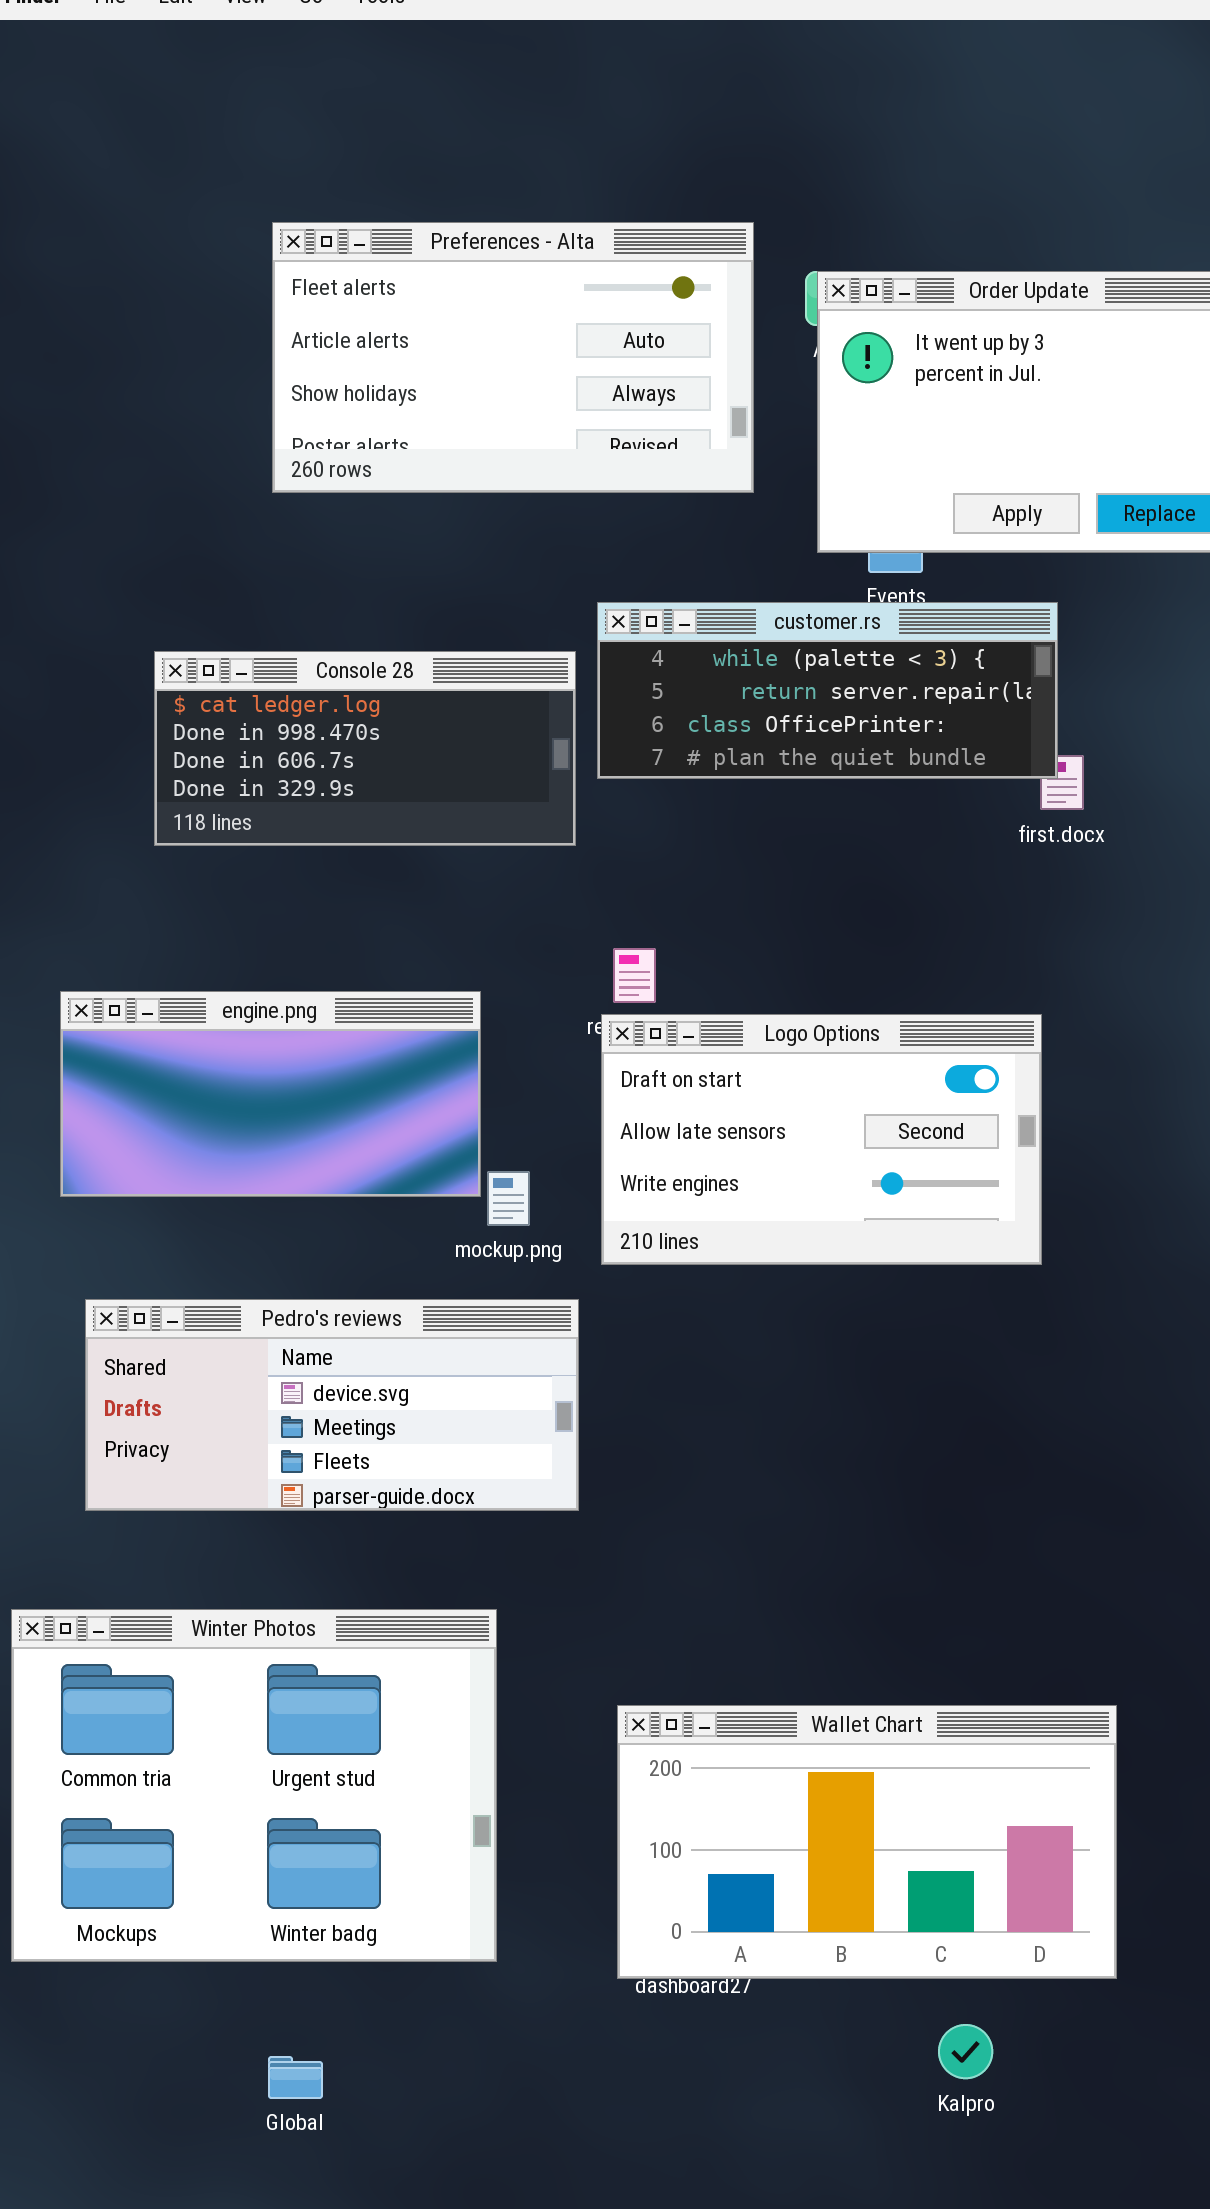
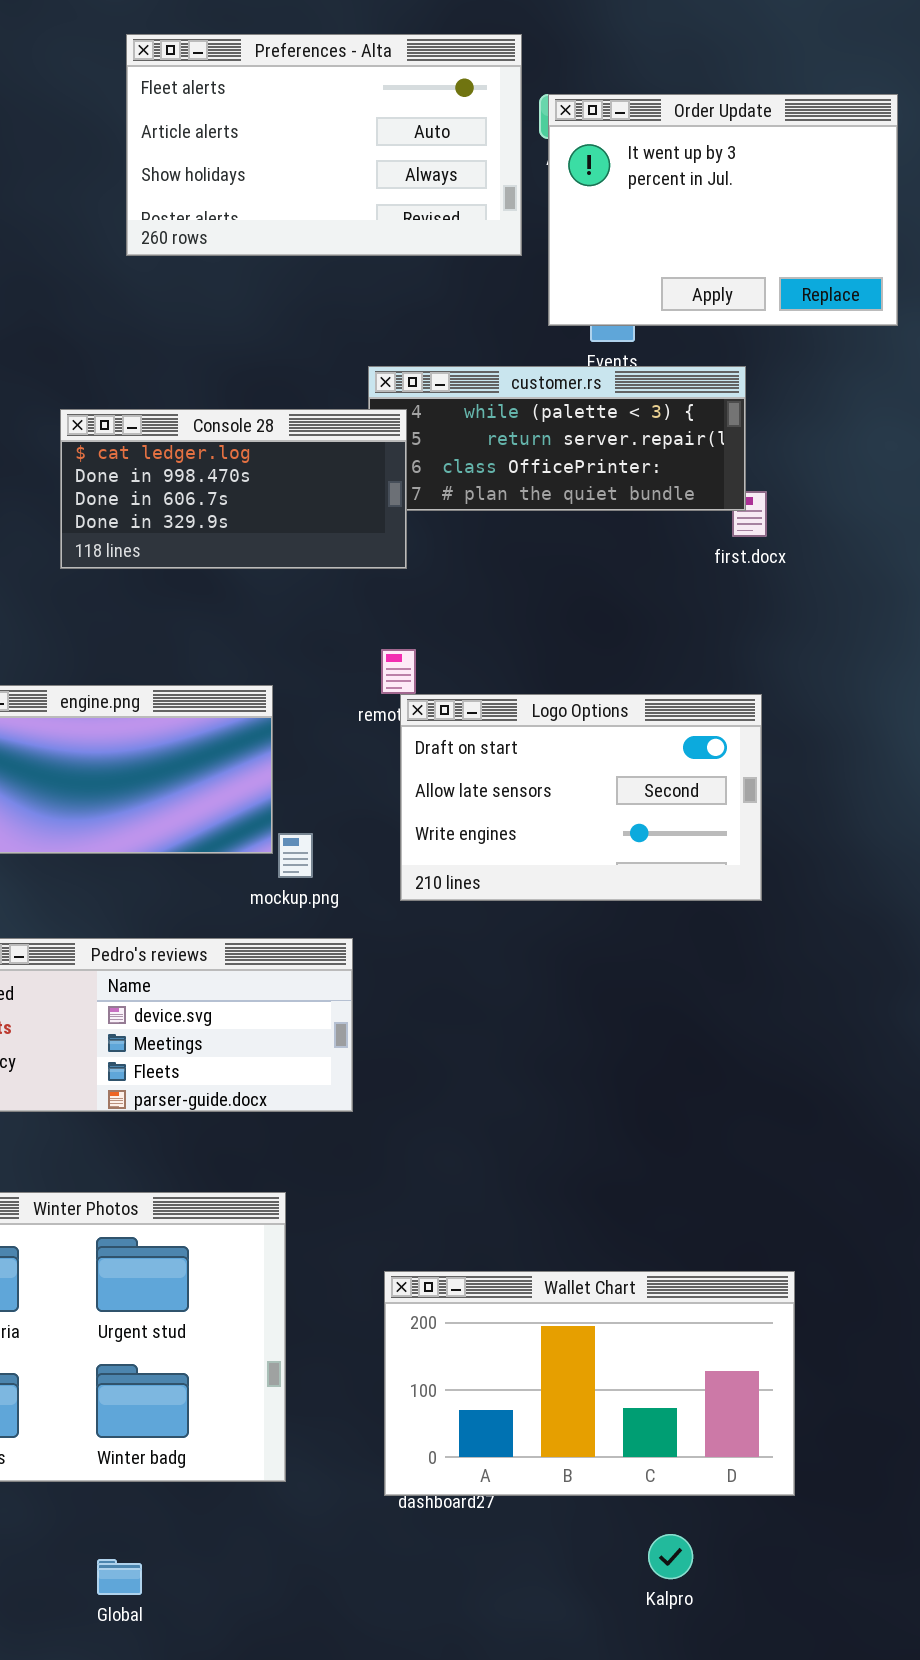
Preferences - Alta: [272,222,754,493] -> [126,34,522,256], moved
Console 28: [154,651,576,846] -> [60,409,407,569], moved
Logo Options: [601,1014,1042,1265] -> [400,694,762,901], moved

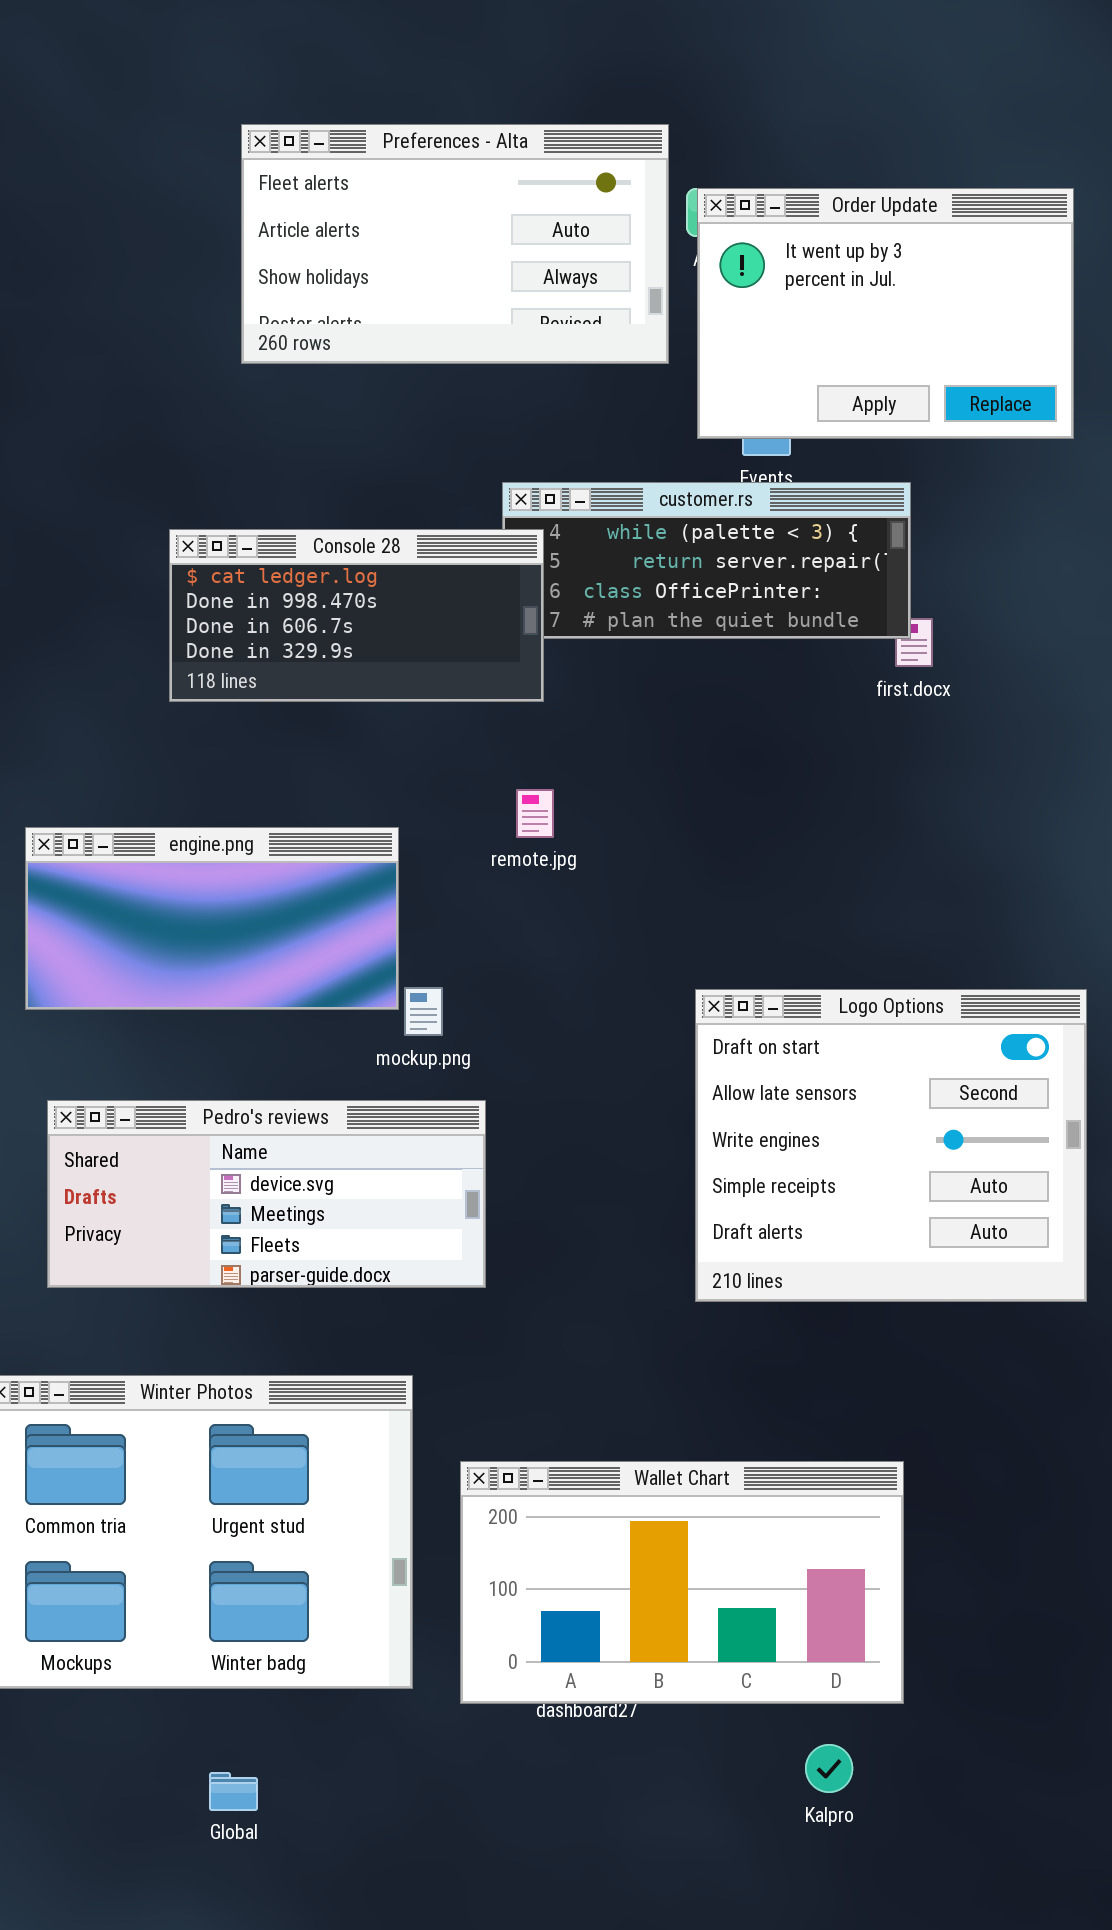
Logo Options: [400,694,762,901] -> [695,989,1087,1302], moved, resized
Wallet Chart: [384,1271,795,1496] -> [460,1461,904,1704], moved

